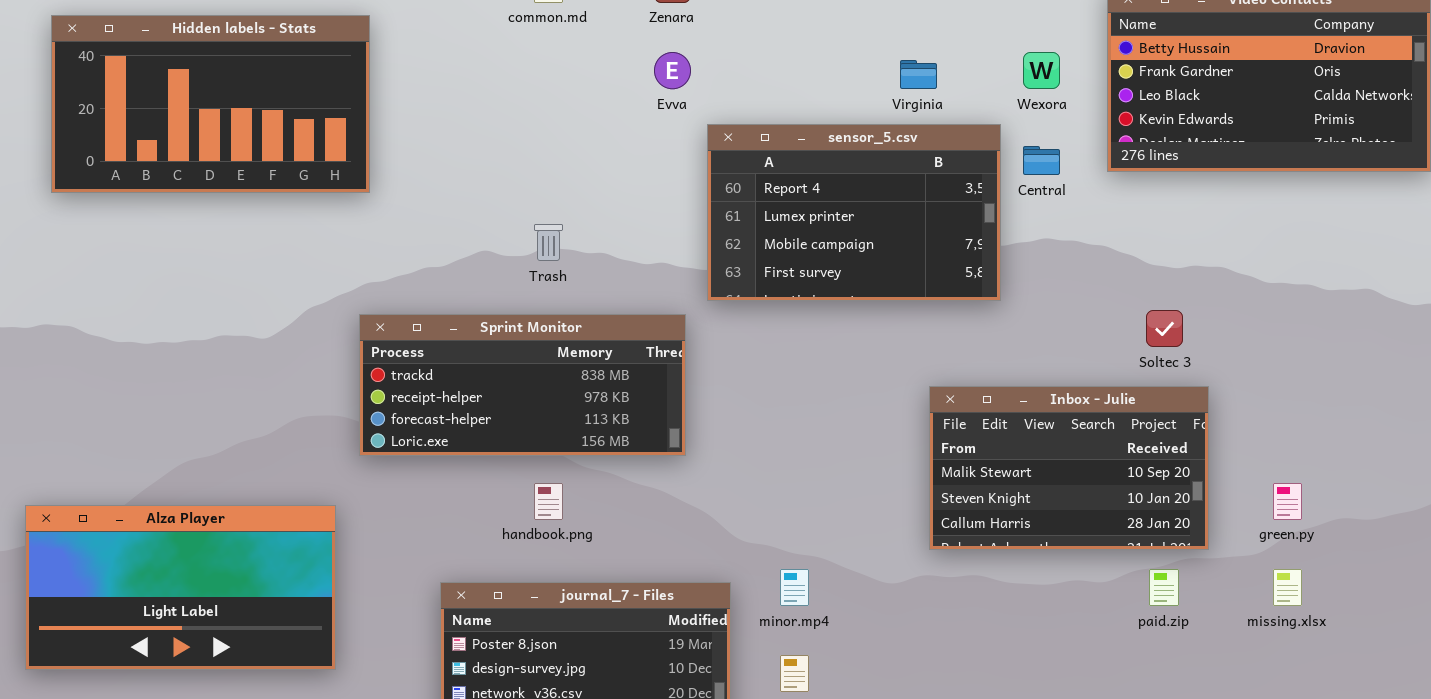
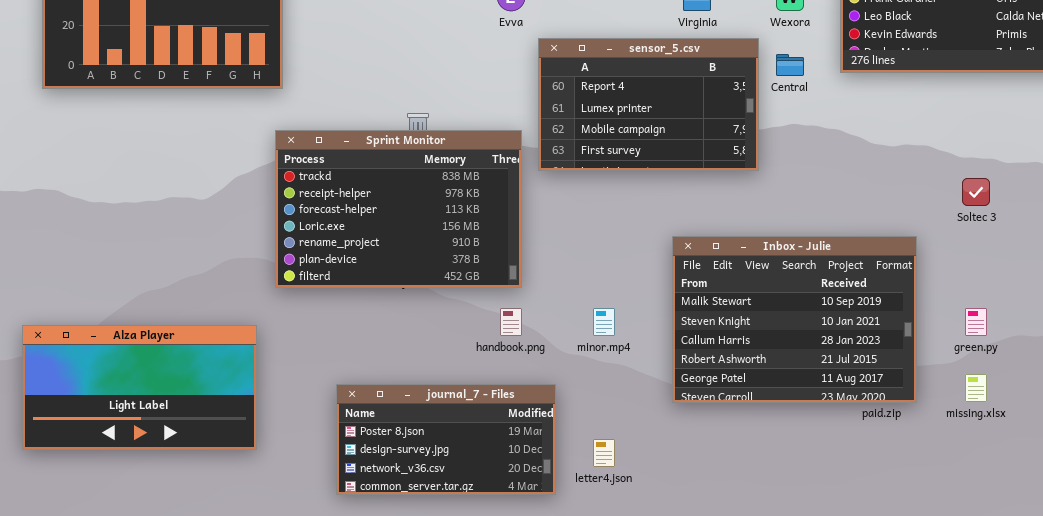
Soltec 3: [1146,310,1183,347] -> [962,178,990,206], moved
Sprint Monitor: [359,314,686,456] -> [275,130,522,288], resized
Inbox - Julie: [929,386,1209,550] -> [672,236,917,403], resized
handbook.png: [534,483,563,520] -> [500,308,522,336], moved
minor.mp4: [780,569,809,606] -> [593,308,615,336], moved

